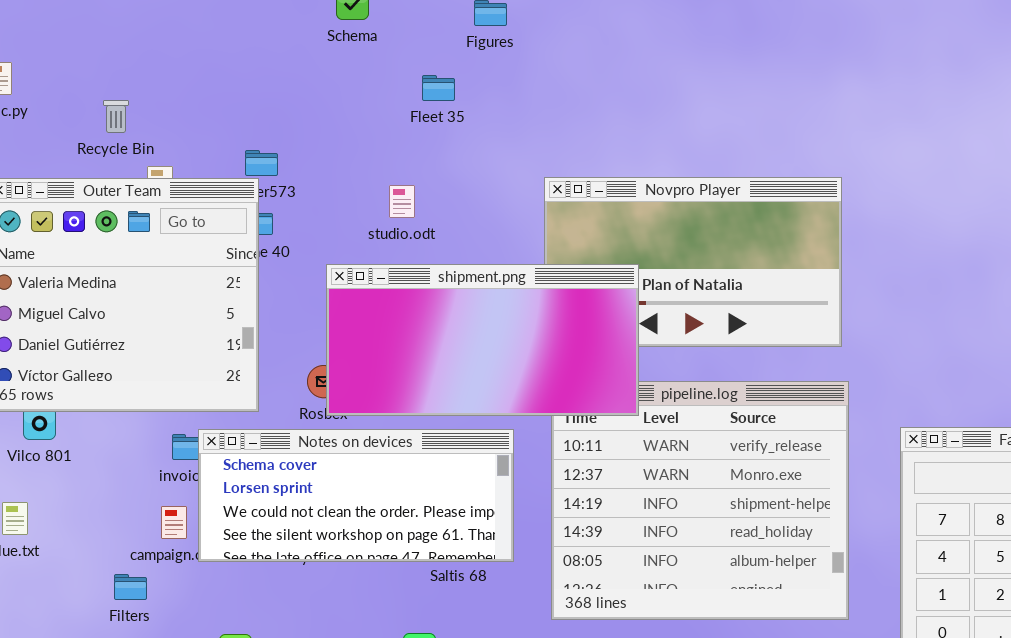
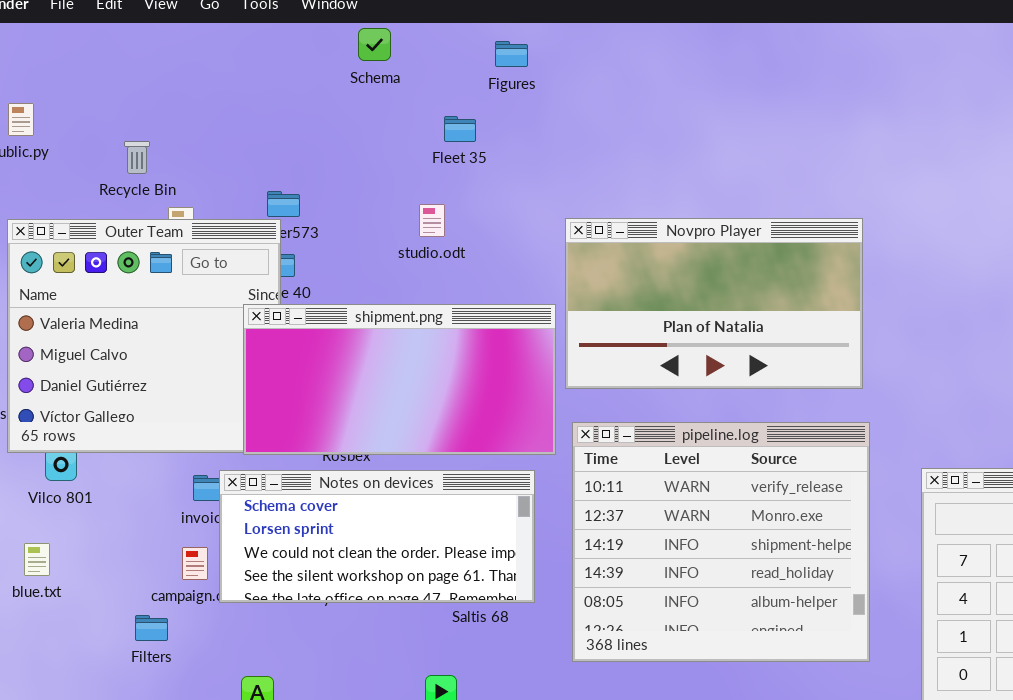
studio.odt: [389,185,415,218] -> [419,204,445,237], moved
shipment.png: [326,264,639,416] -> [243,304,556,455], moved

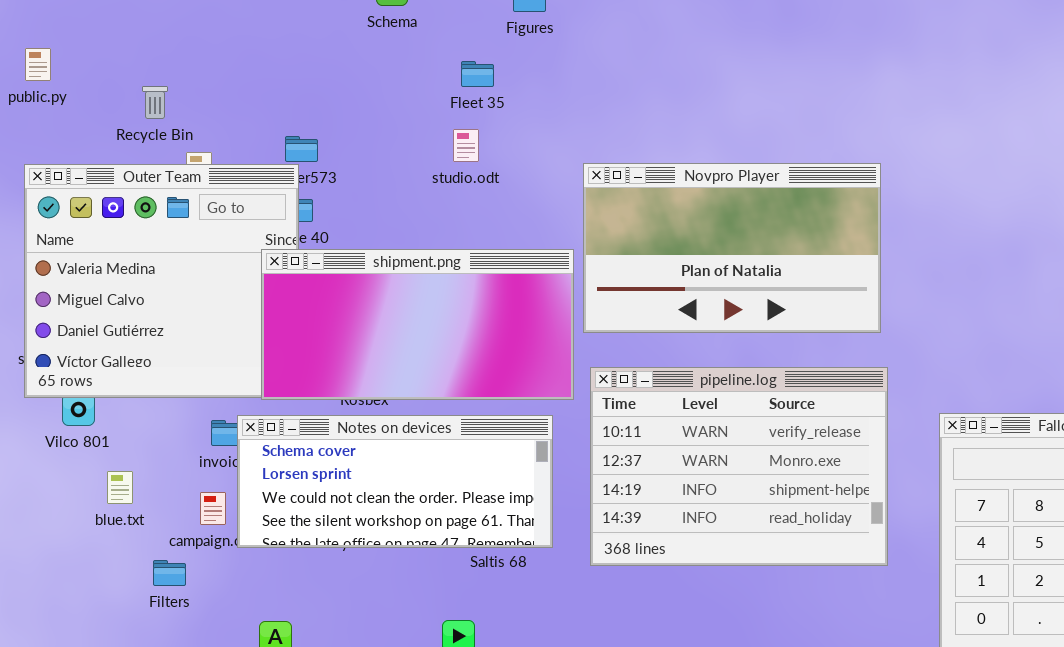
studio.odt: [419,204,445,237] -> [453,129,479,162], moved
pipeline.log: [572,422,870,662] -> [590,367,888,566], resized
blue.txt: [24,543,50,576] -> [107,471,133,504], moved

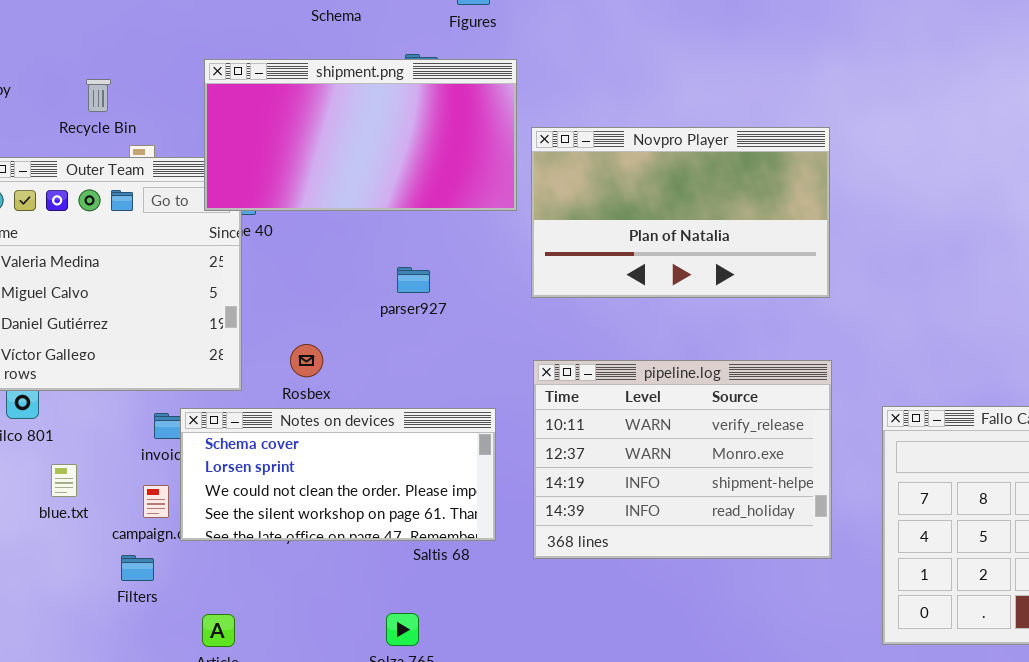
Novpro Player: [583,163,881,333] -> [531,127,830,298], moved
shipment.png: [261,249,574,400] -> [204,59,517,211], moved
Filters: [153,560,186,586] -> [121,555,154,581], moved

